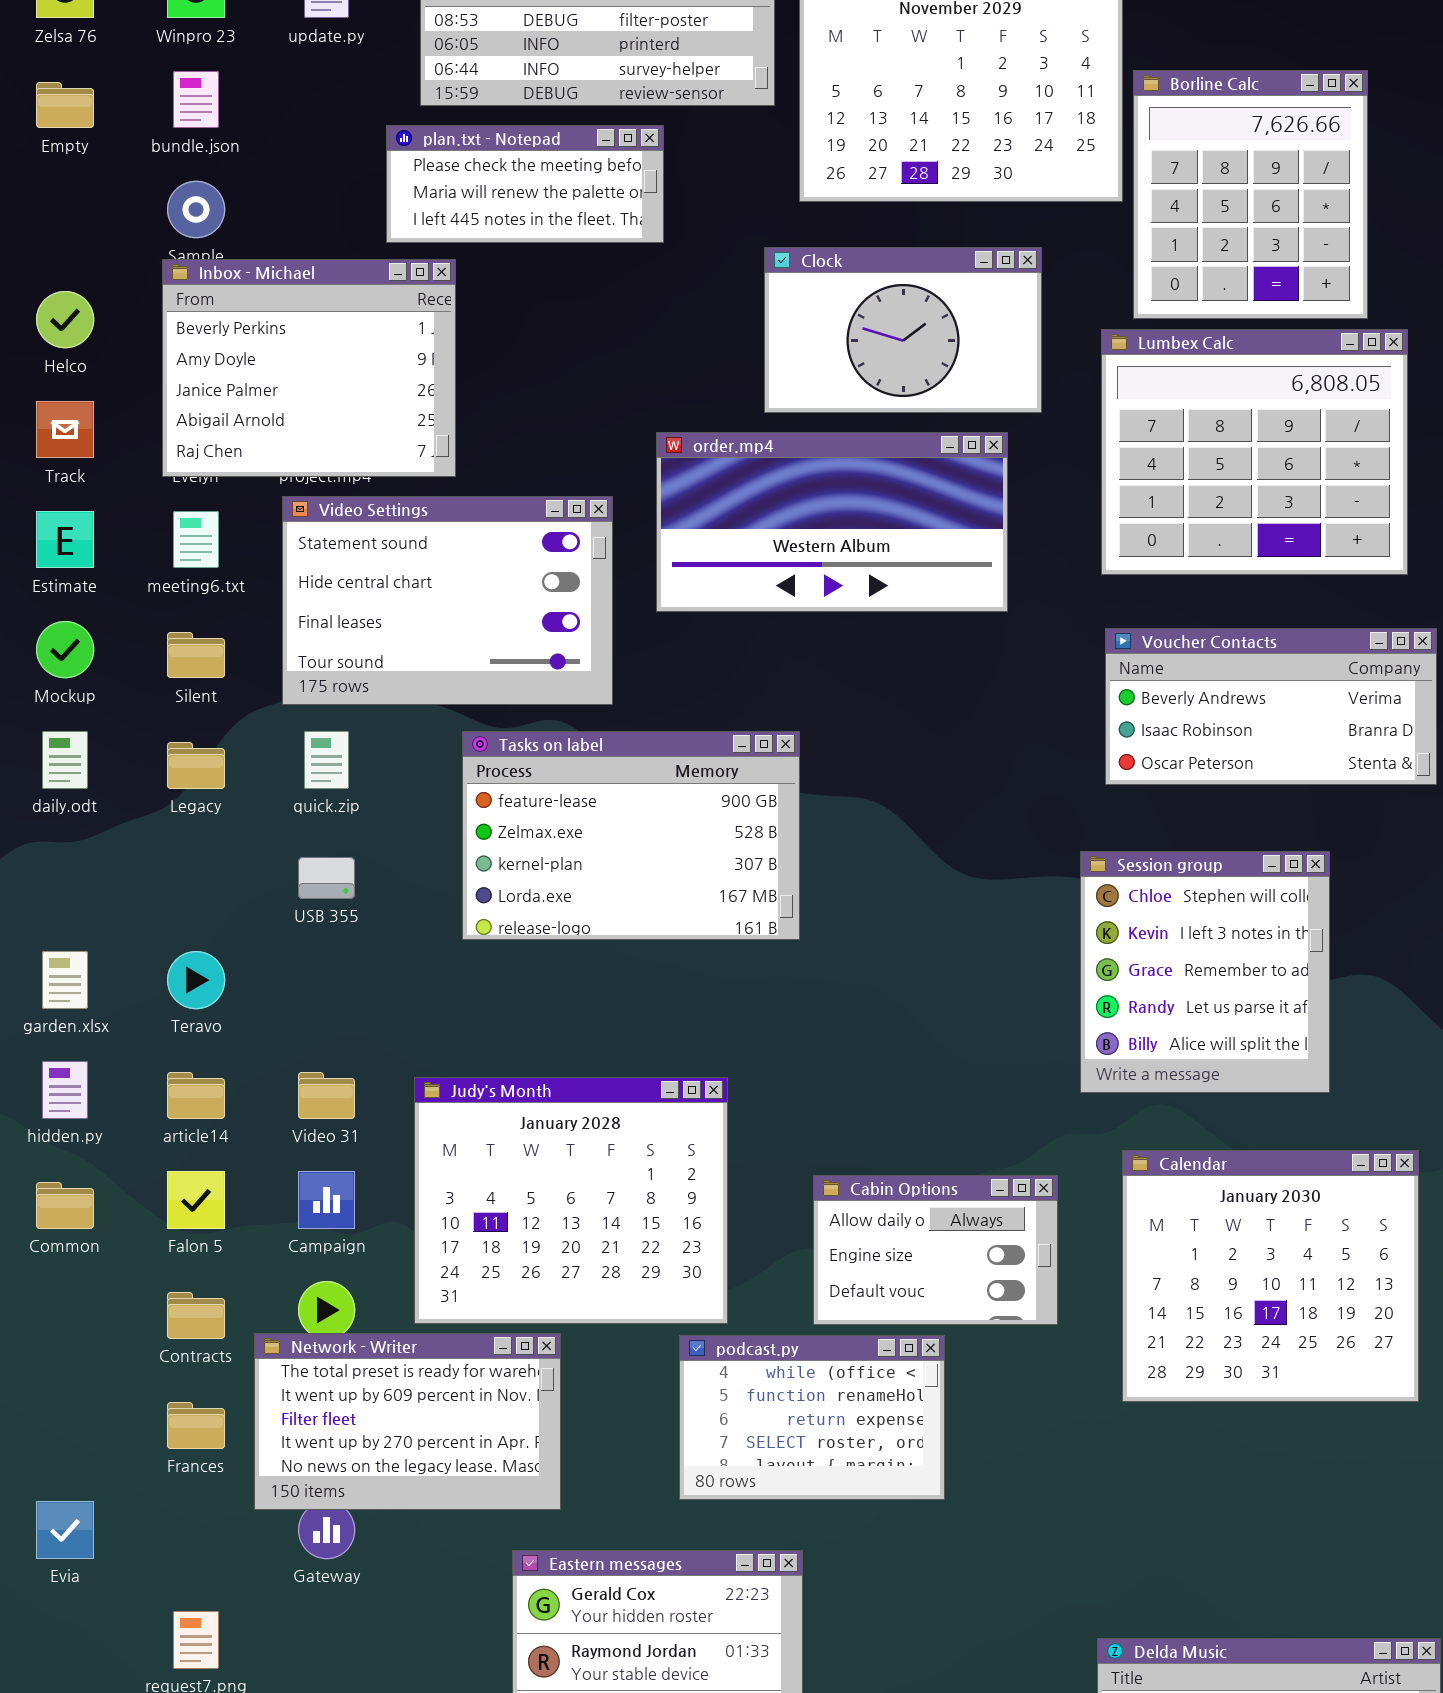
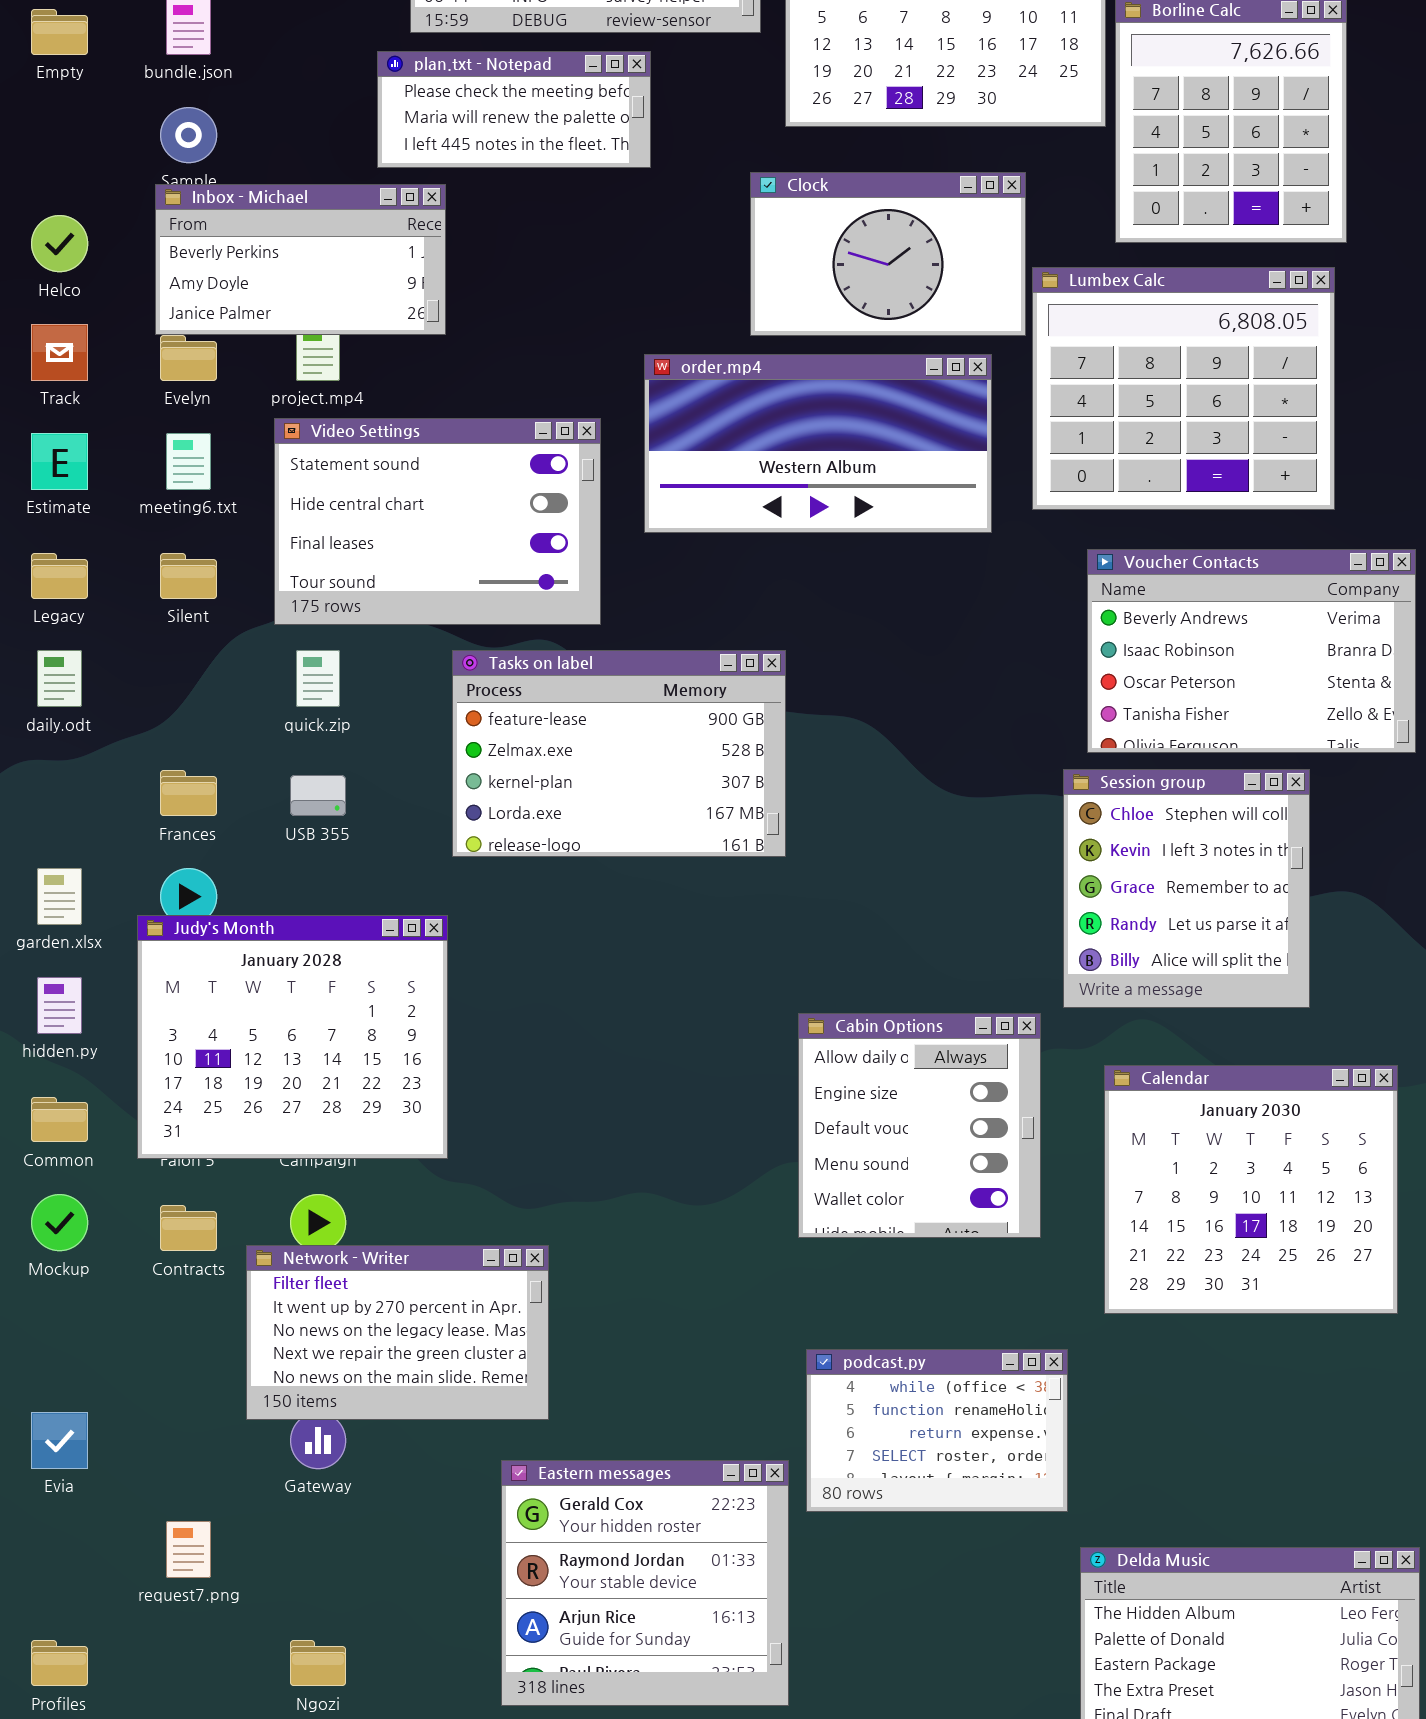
Inbox - Michael: [162,259,456,477] -> [155,184,446,335], resized
Lumbex Calc: [1101,329,1408,575] -> [1032,267,1335,510], moved
Mockup: [36,621,94,678] -> [31,1194,88,1251], moved
Voucher Contacts: [1105,628,1437,785] -> [1087,549,1416,753], resized
Legacy: [167,742,225,789] -> [31,553,88,599], moved
Judy's Month: [414,1077,728,1324] -> [137,915,448,1159], moved
Cabin Options: [813,1175,1058,1325] -> [798,1013,1041,1238], resized
Network - Writer: [254,1333,561,1510] -> [246,1245,549,1420], scrolled down 2 rows
podcast.py: [679,1335,945,1500] -> [806,1349,1068,1512], moved
Frances: [167,1402,225,1449] -> [160,770,217,816], moved

